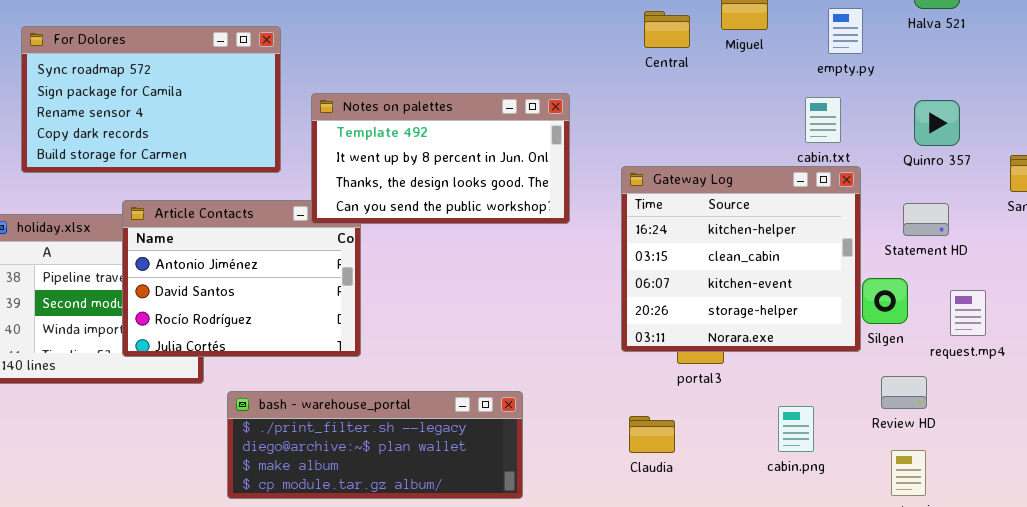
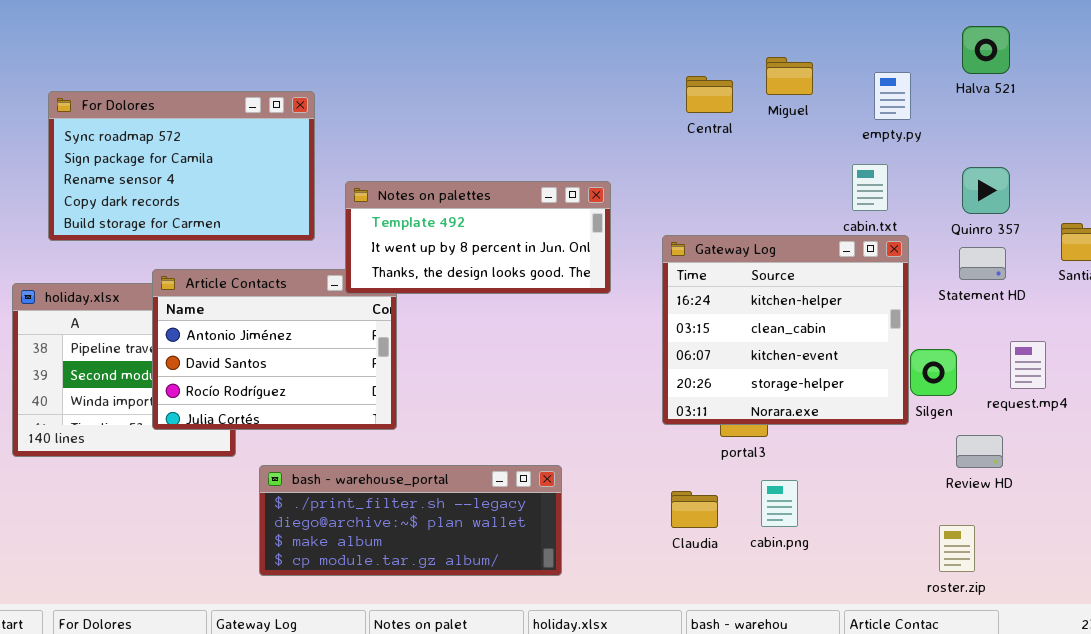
Notes on palettes: [311,93,570,224] -> [345,181,611,294], resized
Statement HD: [903,203,949,236] -> [959,247,1006,280], moved
request.mp4: [950,290,986,336] -> [1010,341,1046,389], moved
Review HD: [881,376,927,409] -> [956,435,1003,468], moved
cabin.png: [778,406,814,452] -> [761,480,798,527], moved

